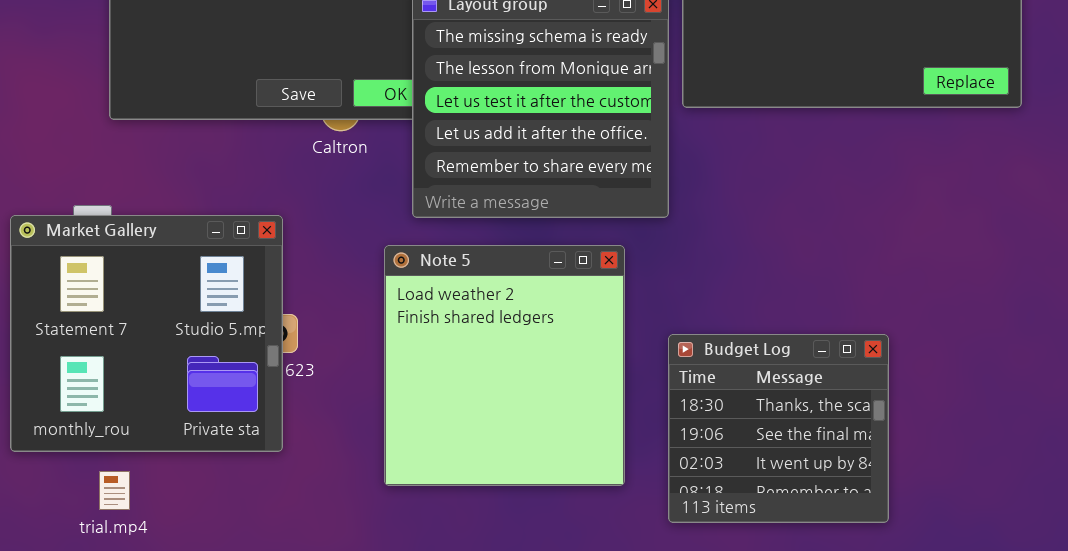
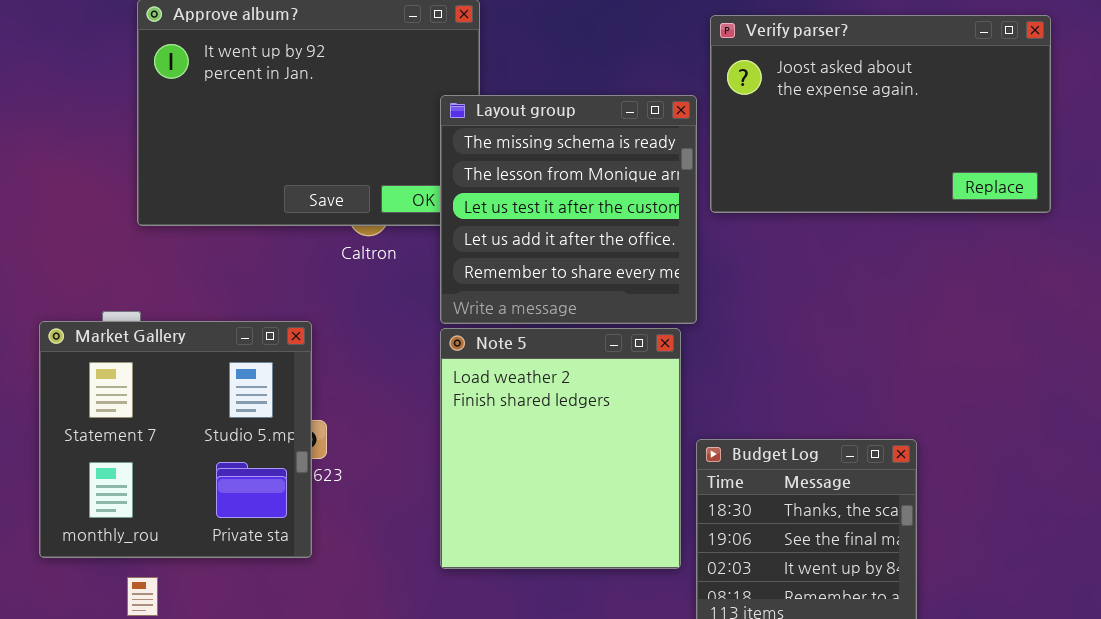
Note 5: [384,245,625,486] -> [440,328,681,569], moved

